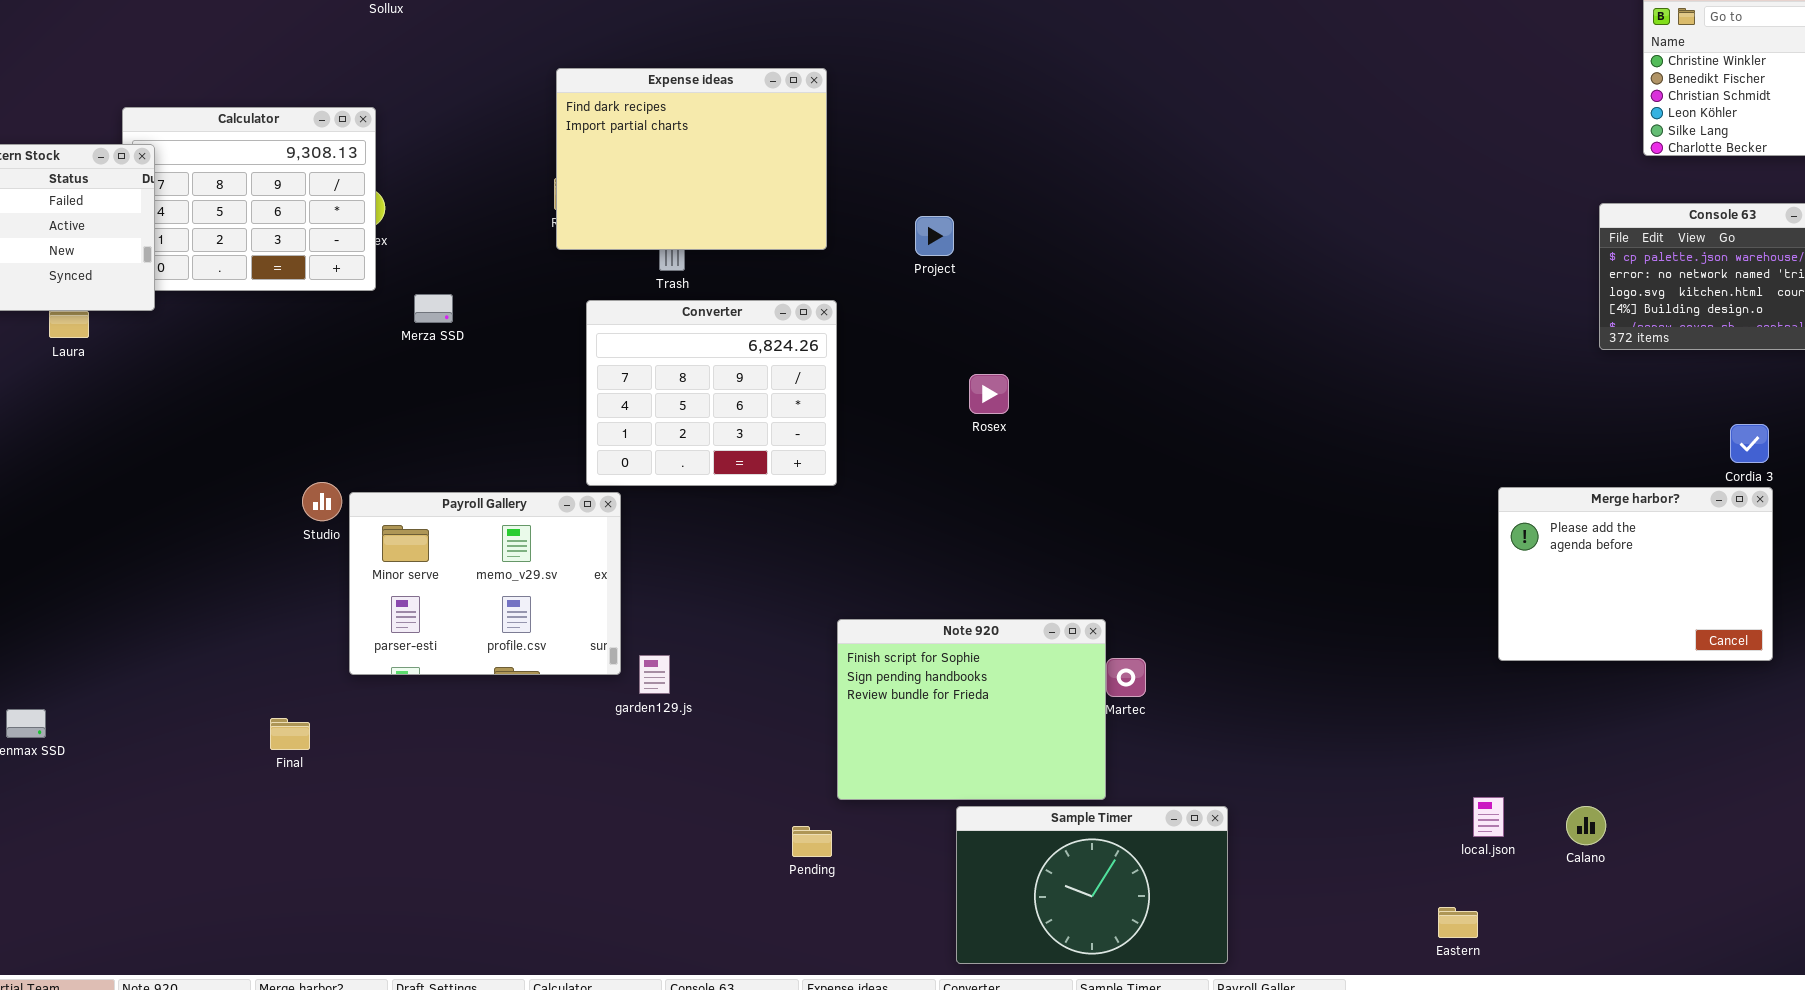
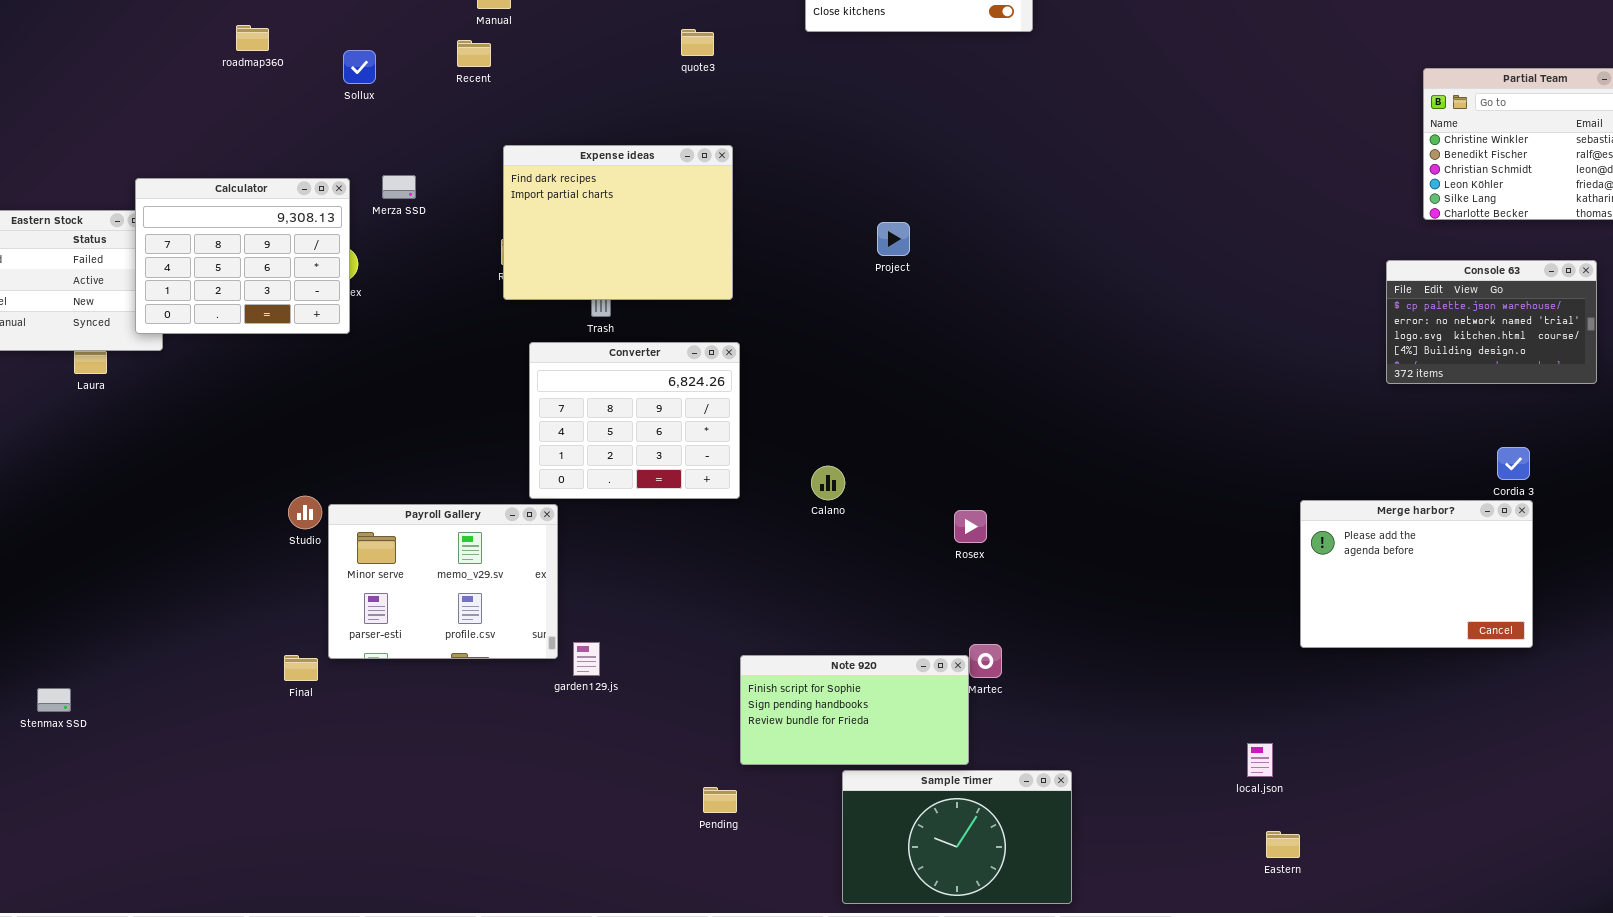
Calculator: [122,107,376,291] -> [135,178,350,334], raised
Project: [915,216,954,256] -> [877,222,910,256], moved
Merza SSD: [414,294,453,323] -> [382,175,416,199], moved
Rosex: [969,374,1009,414] -> [954,510,987,543], moved
Note 920: [837,619,1106,800] -> [740,655,969,765], resized
Final: [270,718,310,750] -> [284,655,318,681], moved
local.json: [1473,797,1504,837] -> [1247,743,1273,777], moved
Calano: [1566,806,1606,845] -> [811,466,845,500], moved
Eastern: [1438,907,1478,938] -> [1266,831,1300,858], moved

